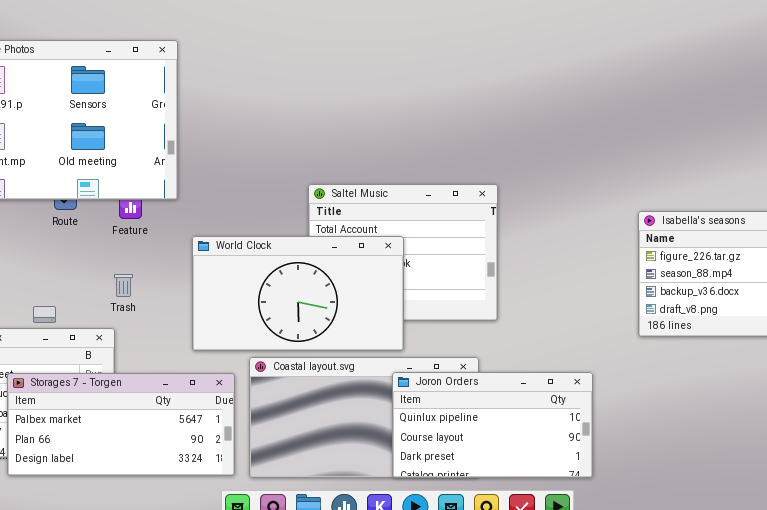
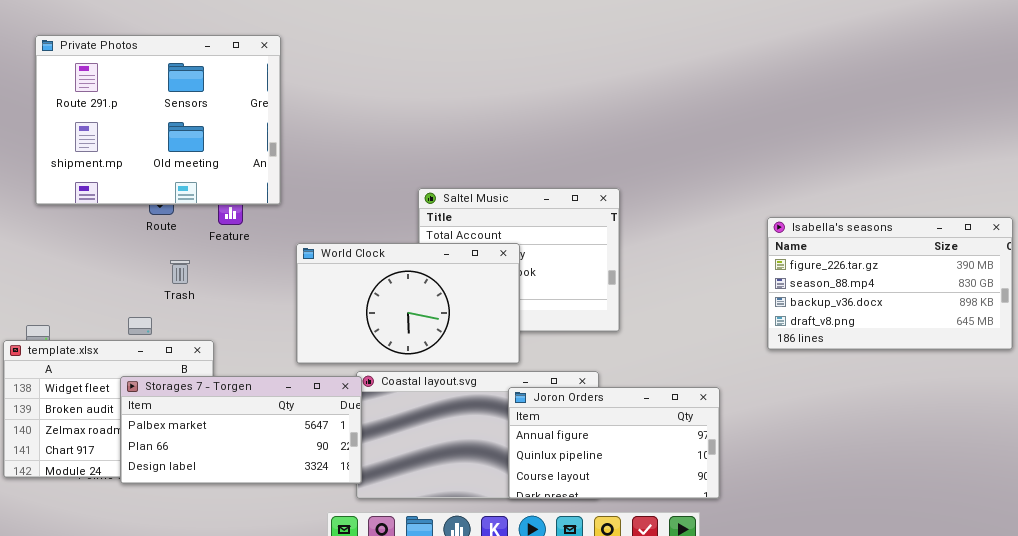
Trash: [114,274,133,297] -> [170,260,190,284], moved
Joron Orders: [392,372,593,478] -> [508,387,720,499], scrolled up 1 row
Storages 7 - Torgen: [7,373,235,476] -> [120,376,362,484], moved

